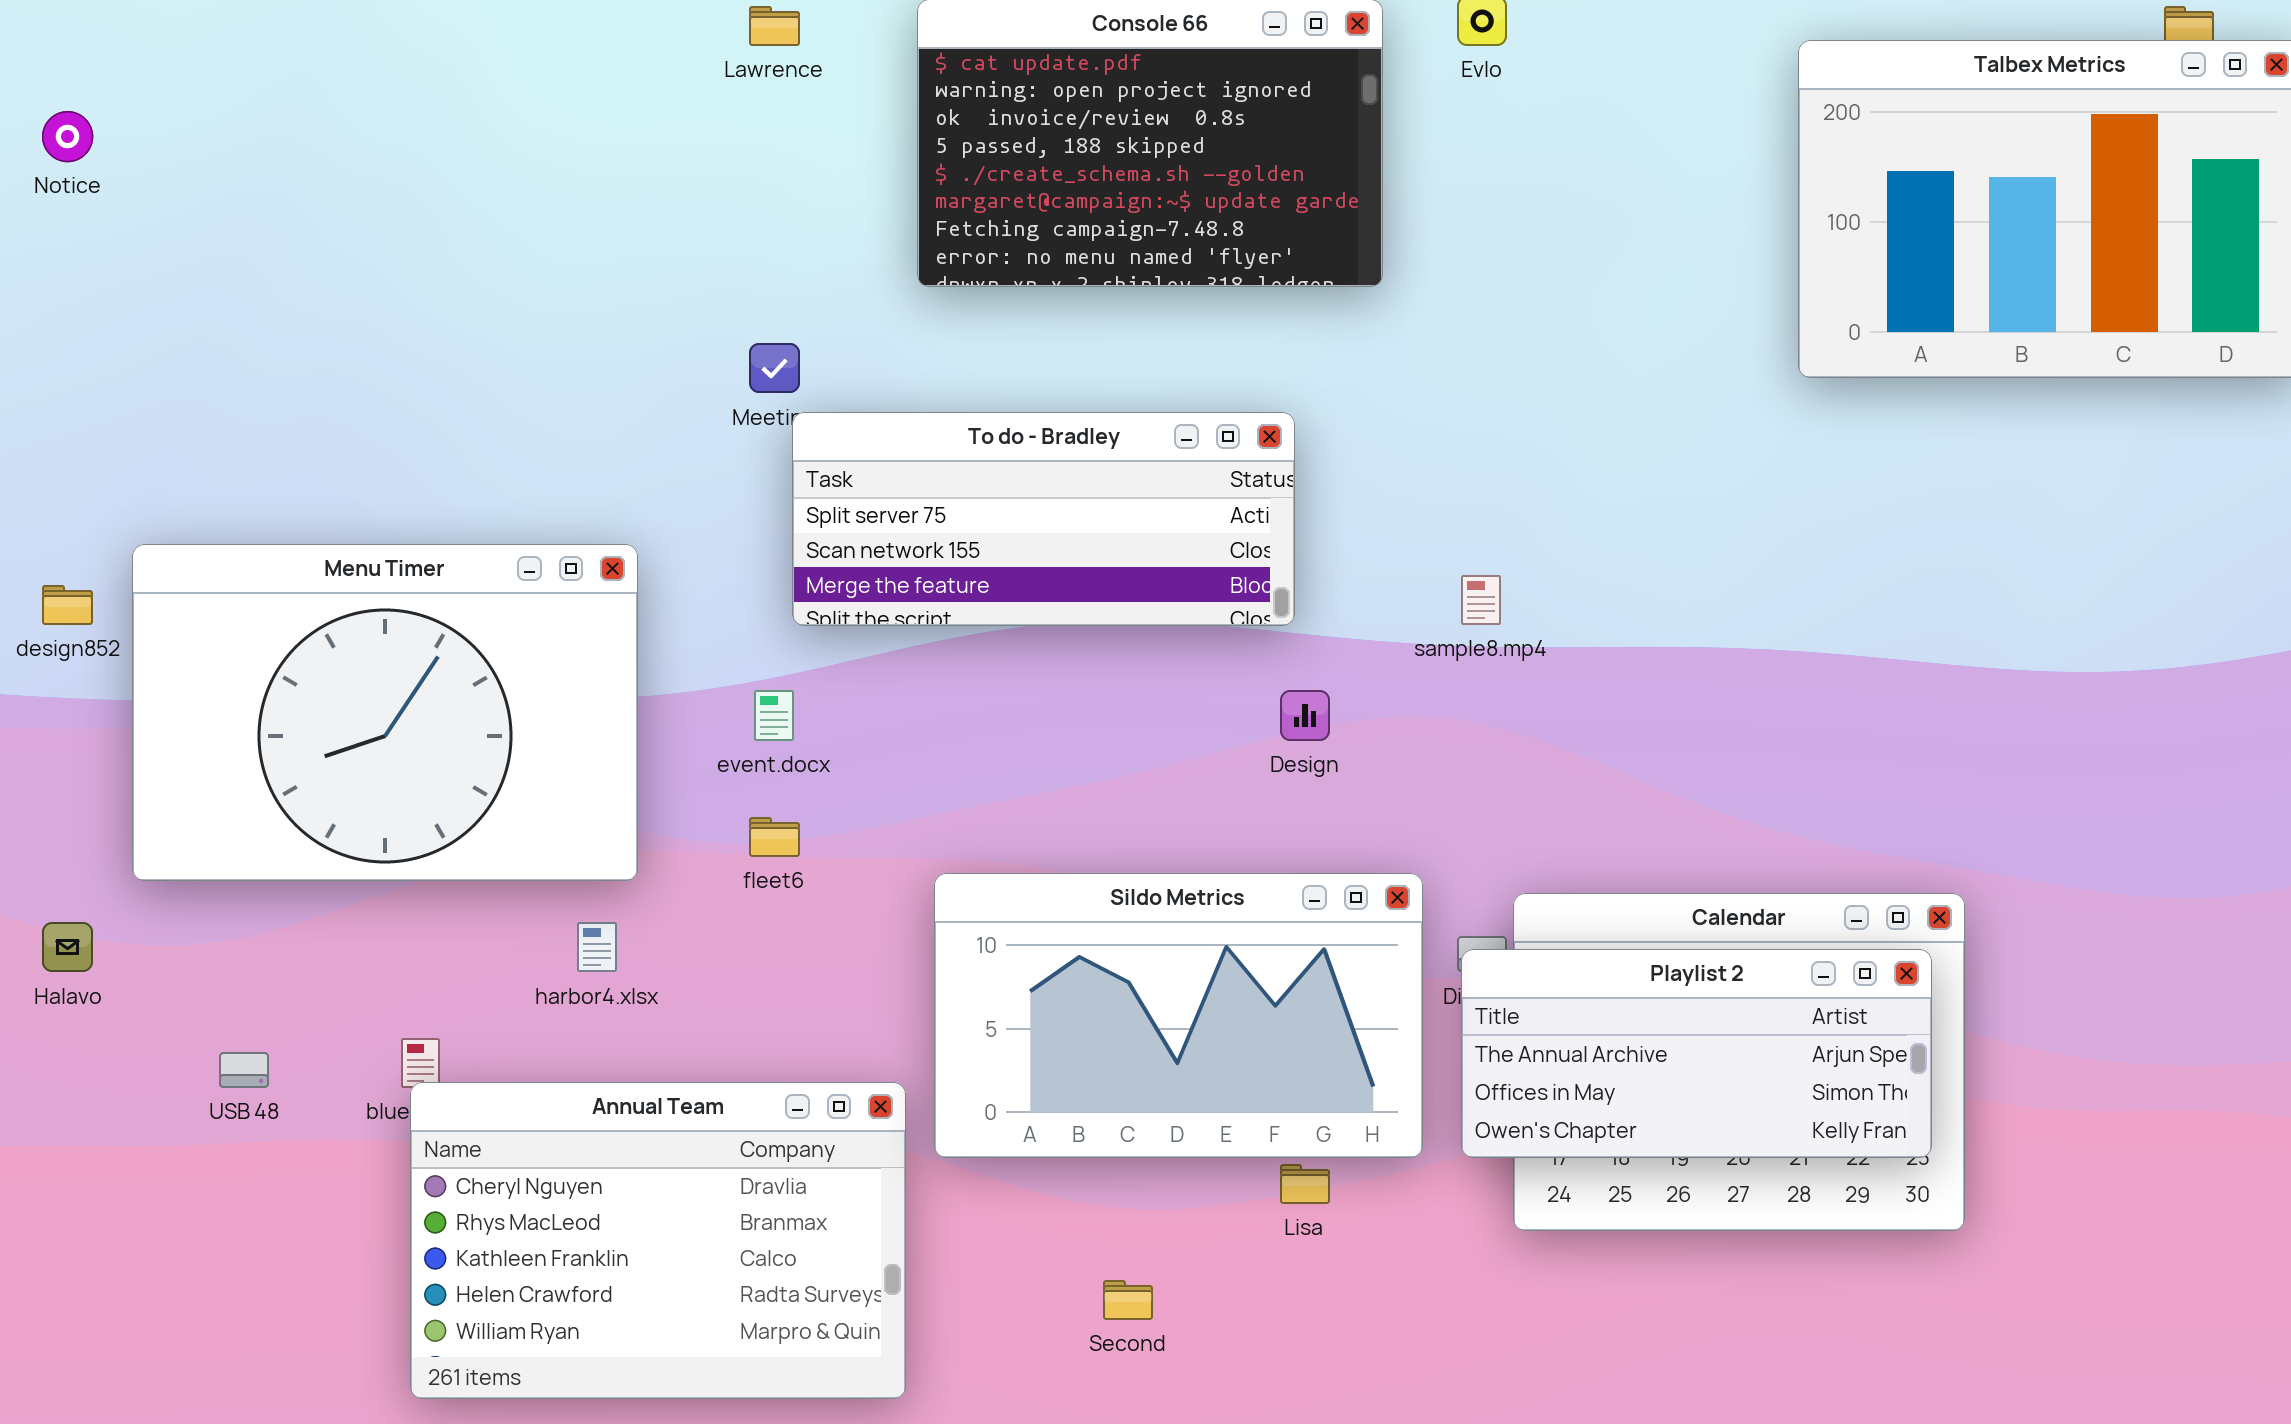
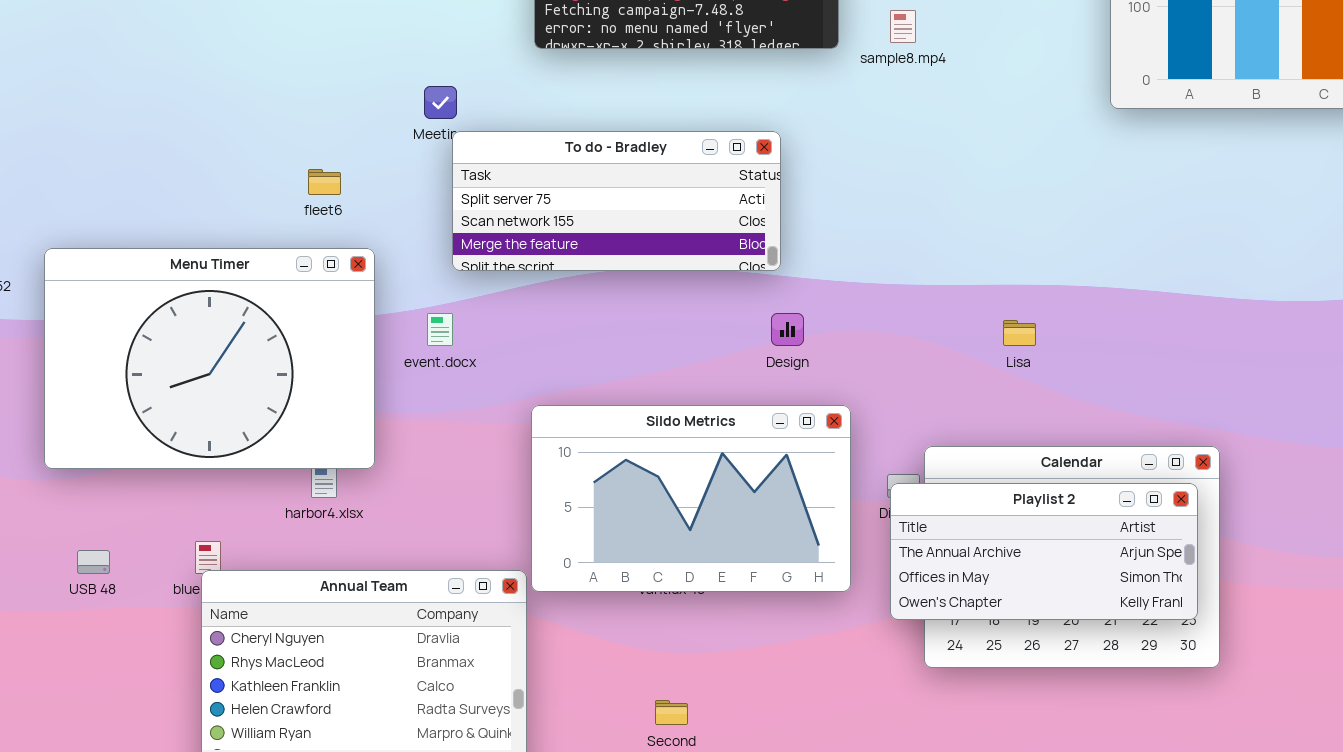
Menu Timer: [132,544,638,881] -> [44,248,375,469], moved
sample8.mp4: [1461,575,1501,625] -> [890,10,916,43], moved
fleet6: [749,817,800,857] -> [308,169,341,195], moved
Sildo Metrics: [934,873,1423,1158] -> [531,405,851,592], moved
Lisa: [1280,1164,1330,1204] -> [1003,320,1036,346], moved

